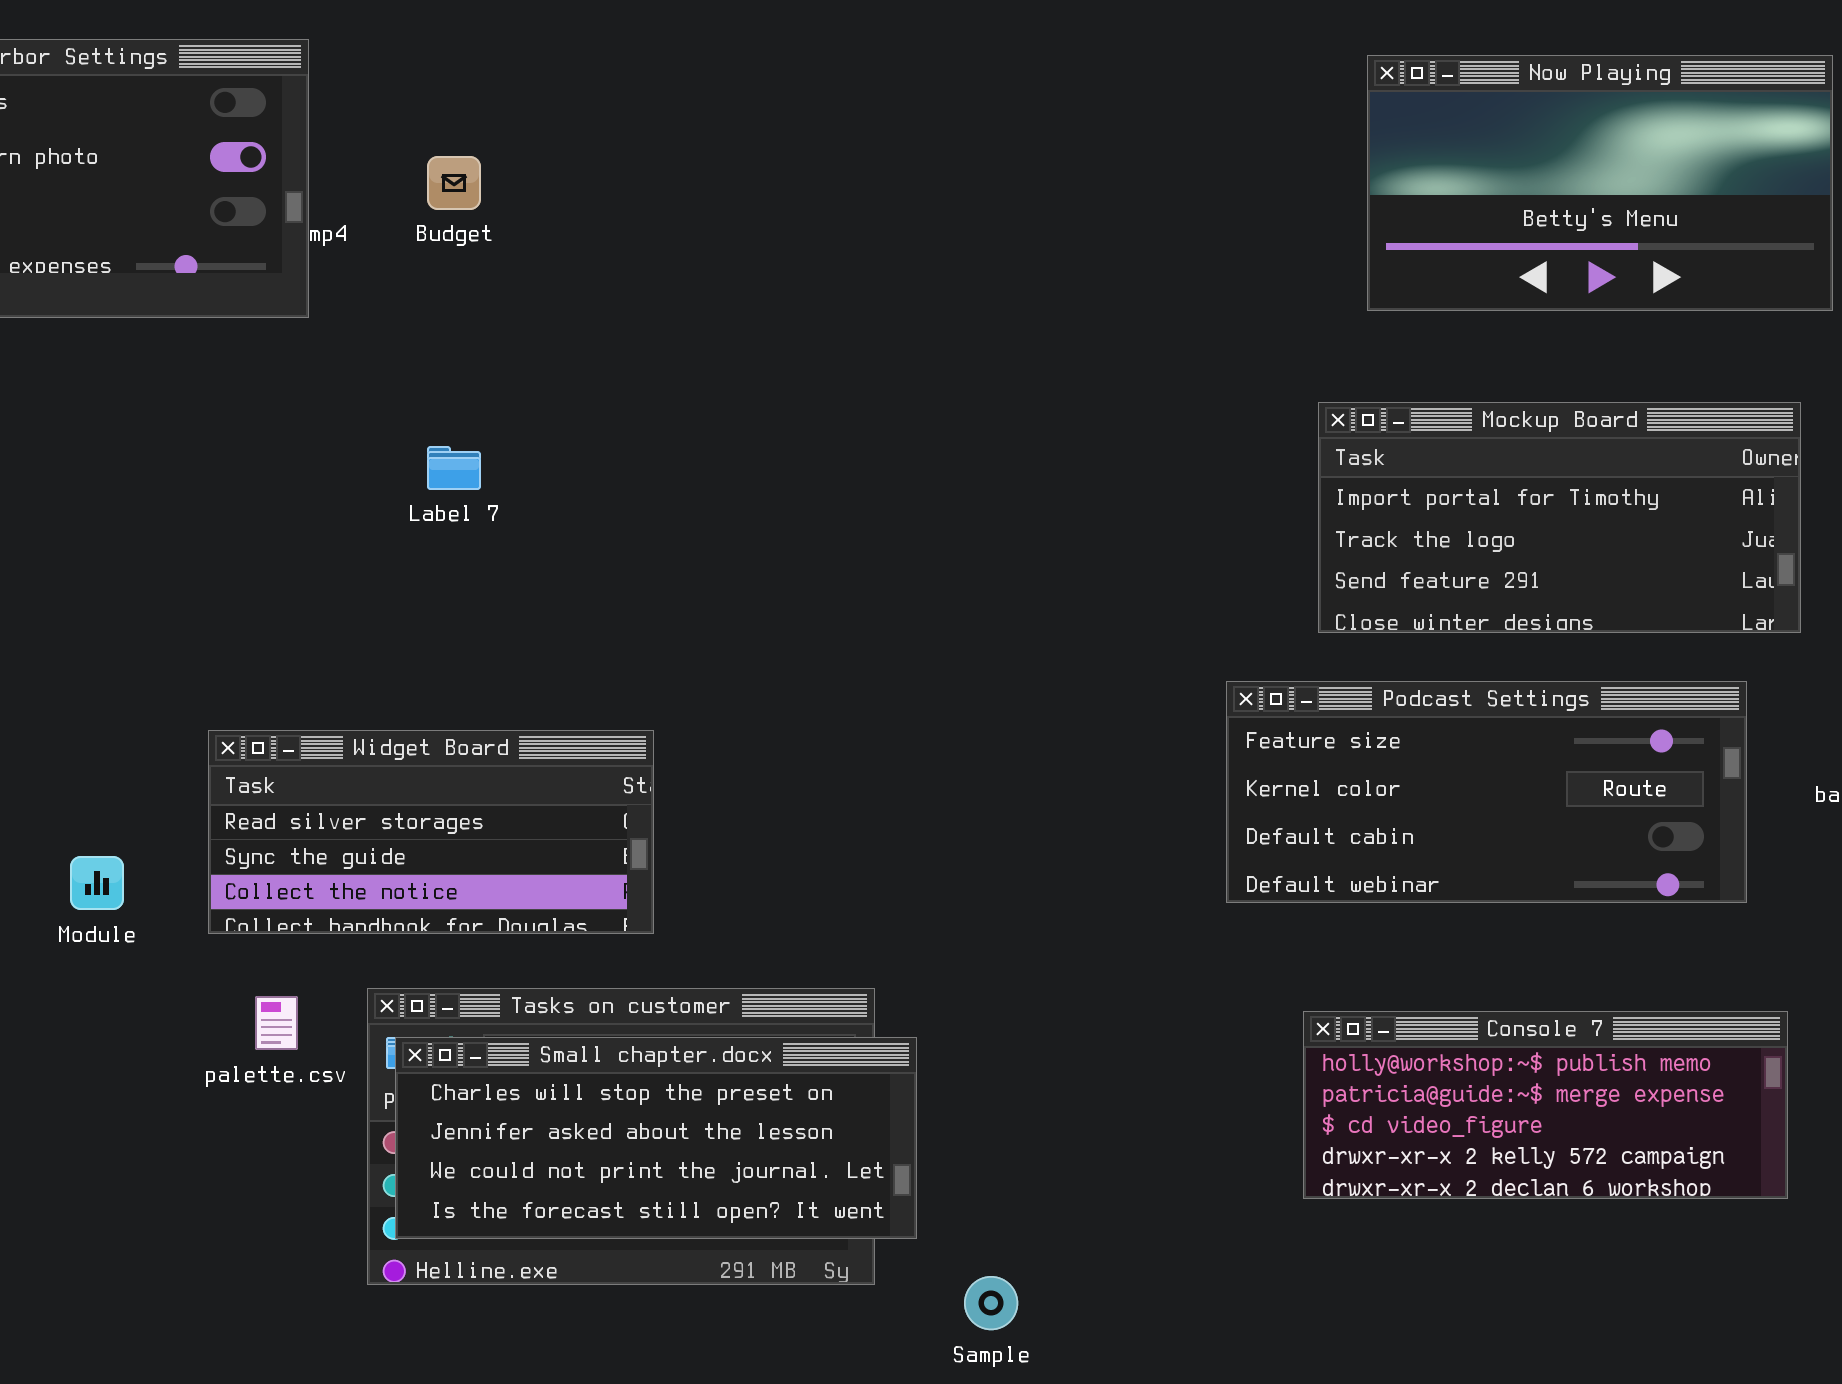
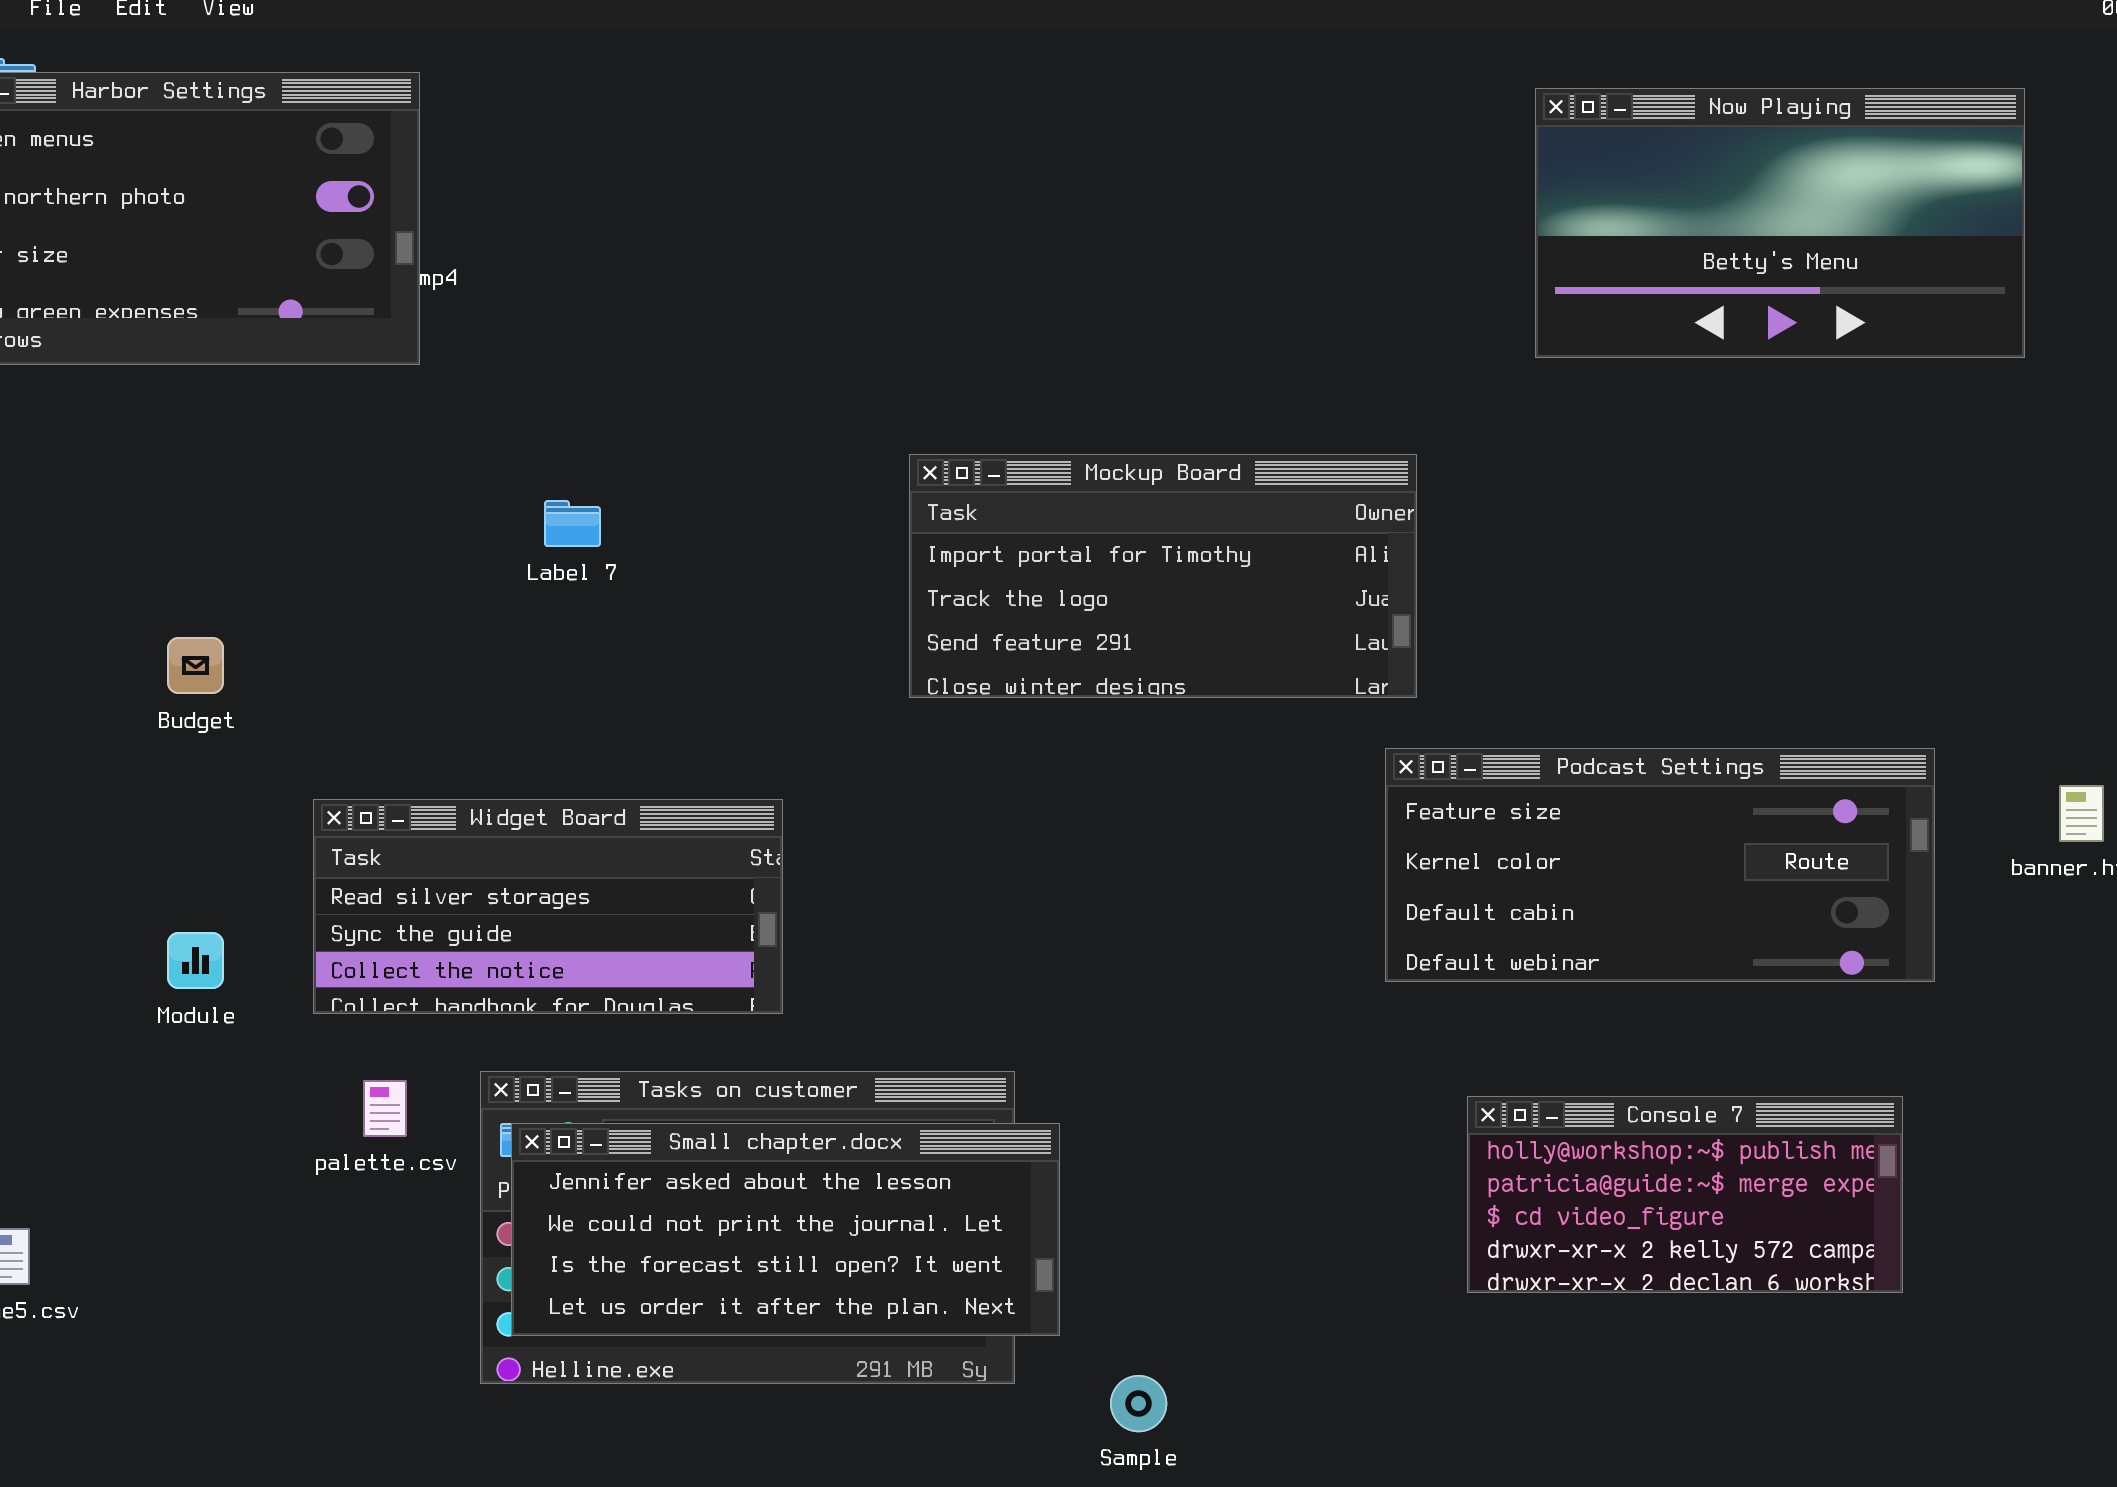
Budget: [427,156,481,210] -> [167,637,224,694], moved
Mockup Board: [1318,402,1801,633] -> [909,454,1417,698], moved
Console 7: [1303,1011,1788,1199] -> [1467,1096,1903,1293], resized
Small chapter.docx: [395,1037,917,1239] -> [511,1123,1060,1336], scrolled down 1 row

